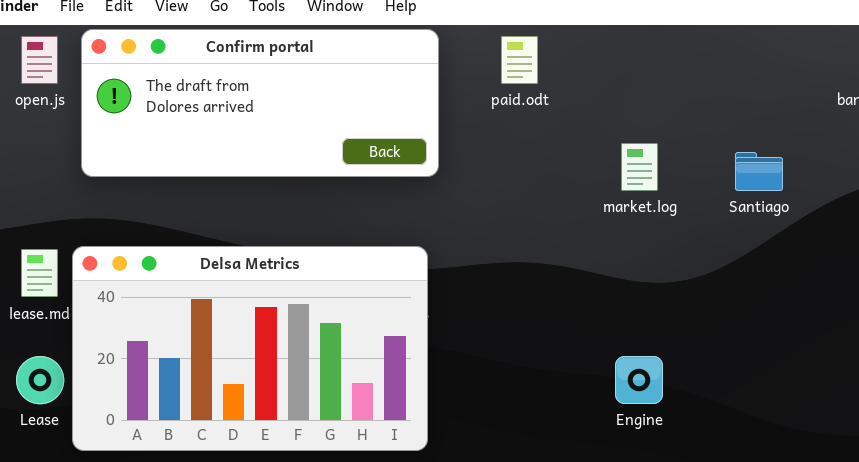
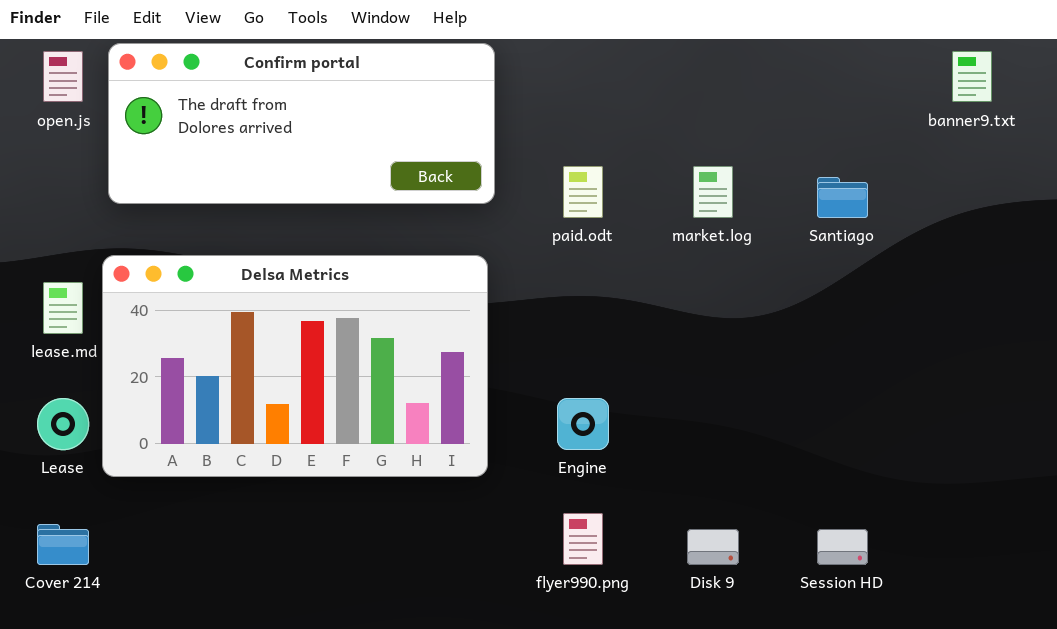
paid.odt: [501,36,538,84] -> [563,166,603,218], moved
Delsa Metrics: [72,246,428,451] -> [102,255,488,477], moved
Engine: [615,356,663,404] -> [557,398,609,450], moved

